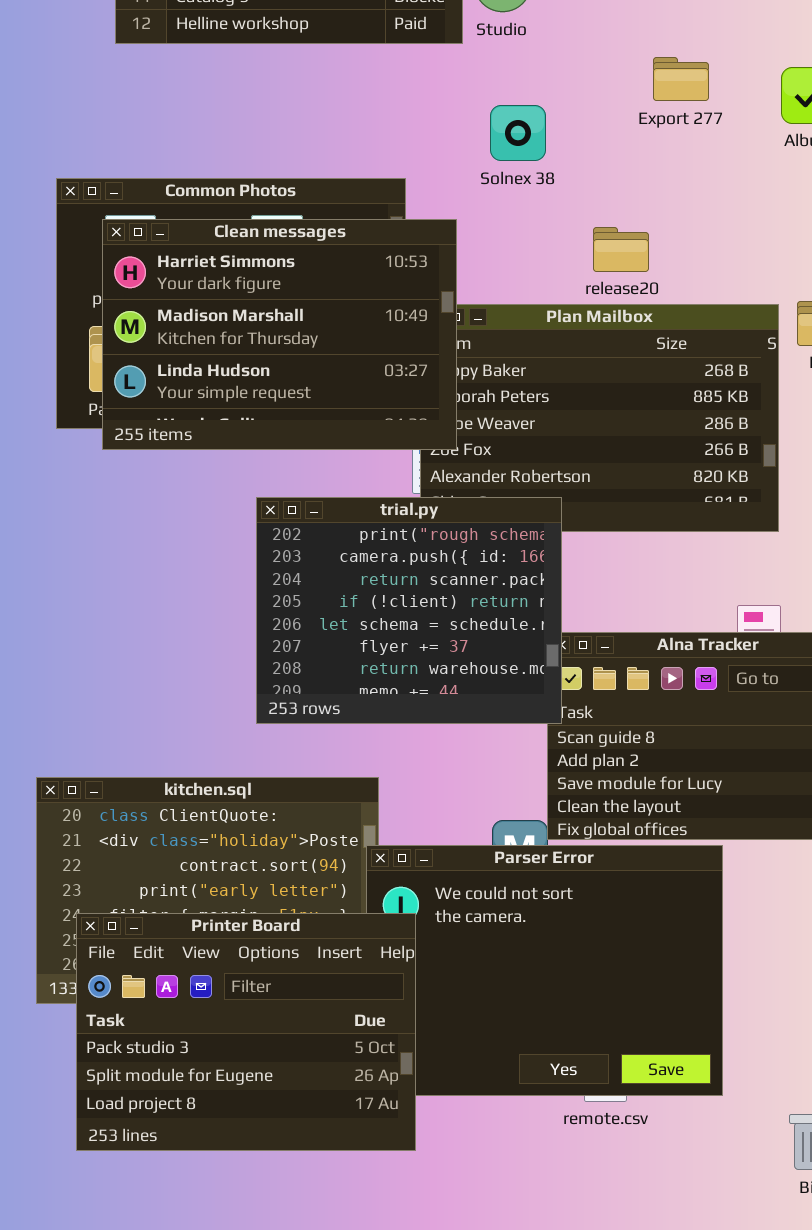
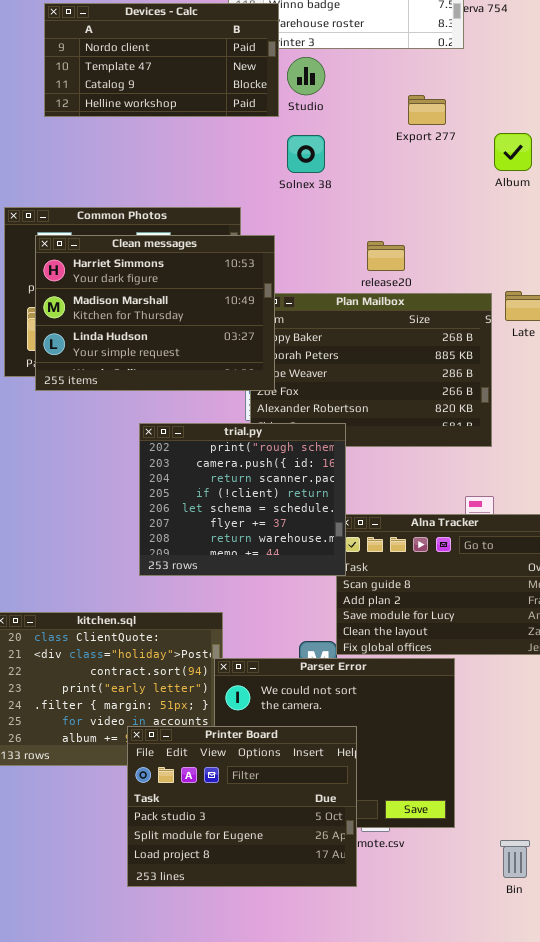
Export 277: [653,57,709,101] -> [408,95,446,125], moved
Solnex 38: [490,105,546,161] -> [287,135,325,173], moved
Printer Board: [76,913,416,1151] -> [127,726,357,887], moved

